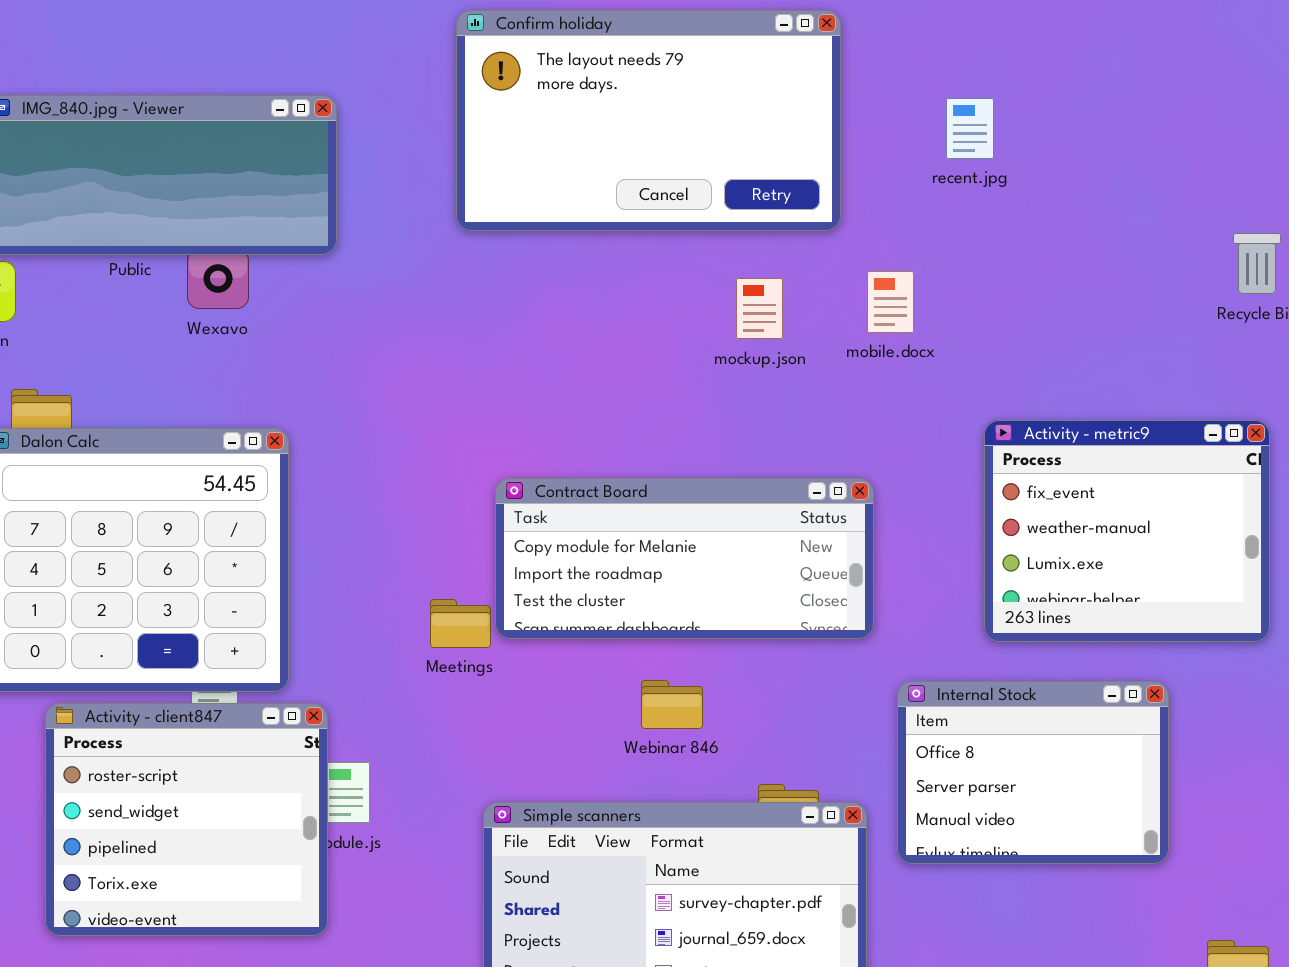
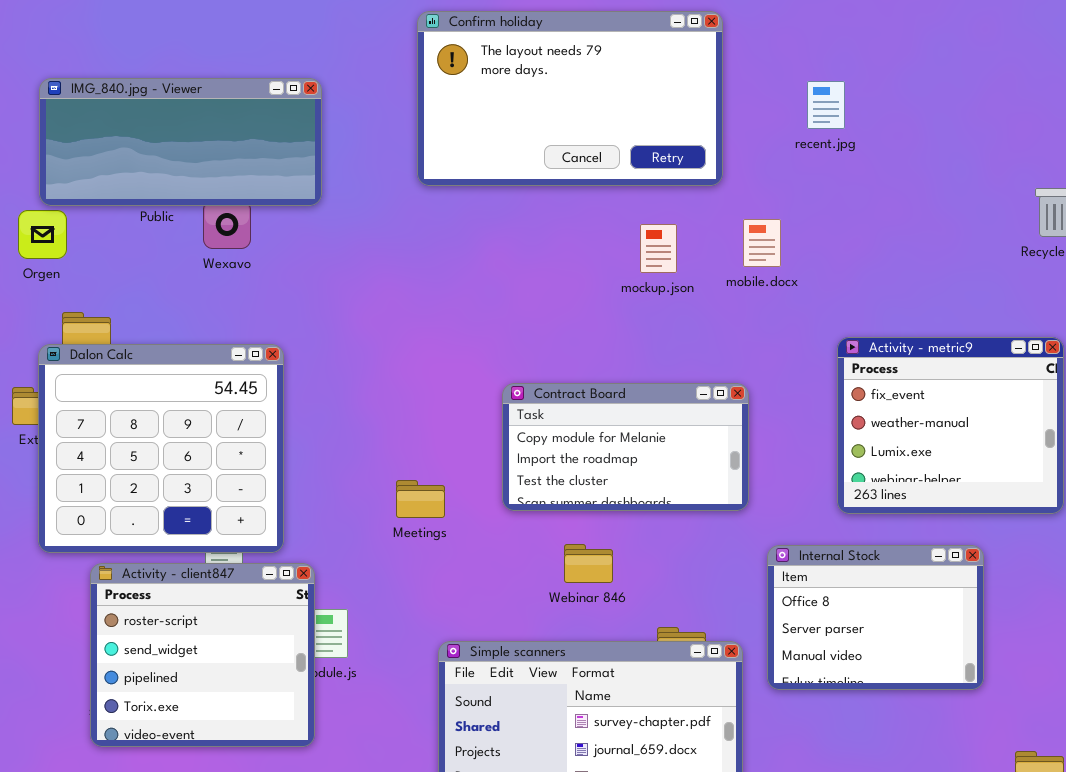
Contract Board: [495,478,874,639] -> [502,383,749,511], resized

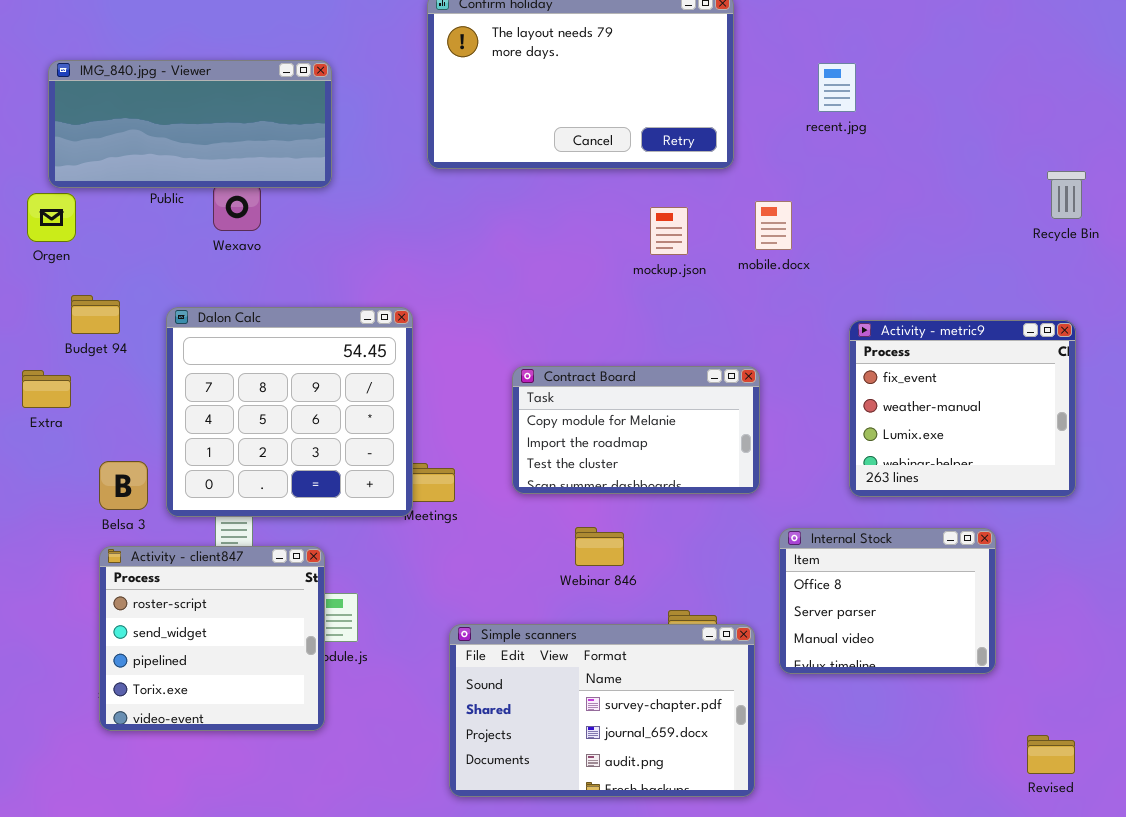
Dalon Calc: [38,344,284,553] -> [166,307,413,517], moved

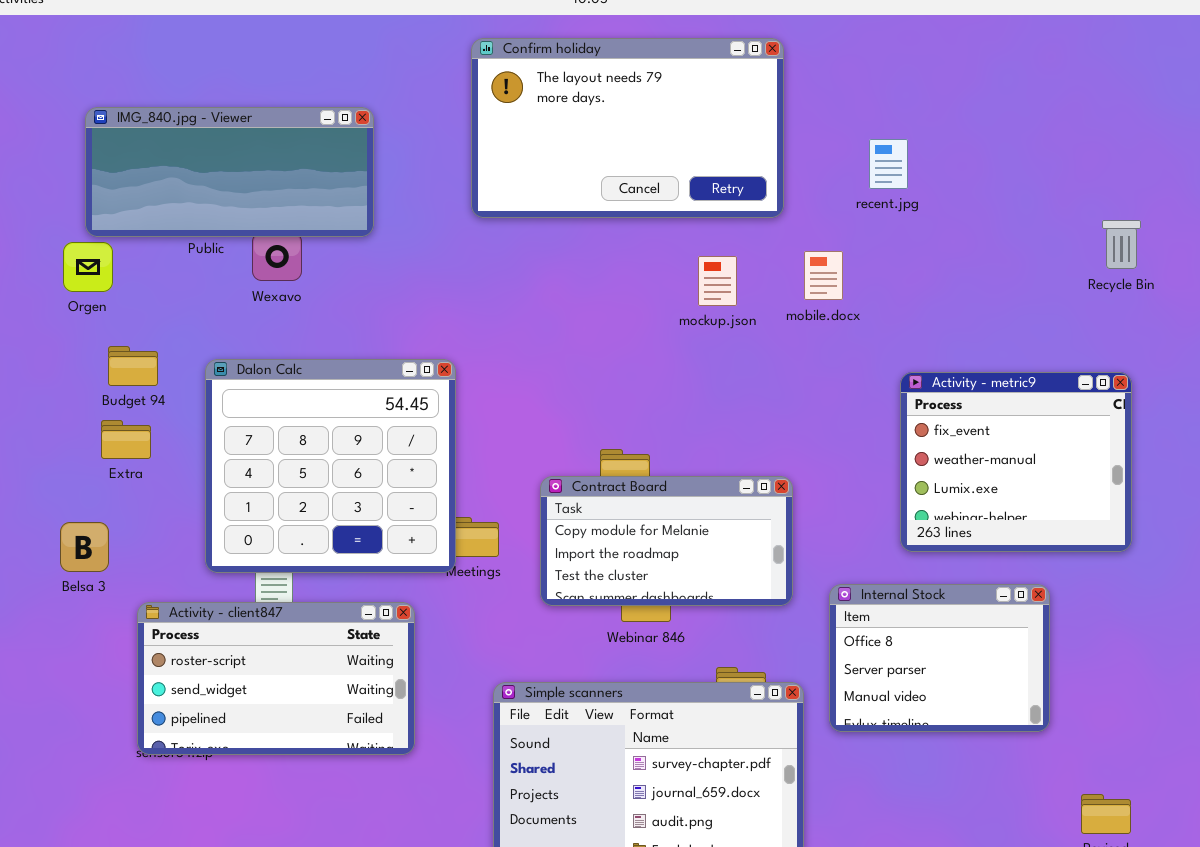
recent.jpg: [818,63,856,112] -> [869,139,908,189], moved
Contract Board: [512,366,760,494] -> [540,476,793,606], moved
Extra: [22,370,71,408] -> [101,420,151,459], moved
Belsa 3: [99,461,148,510] -> [60,522,109,572], moved
Activity - client847: [99,546,325,731] -> [137,602,415,755], resized

